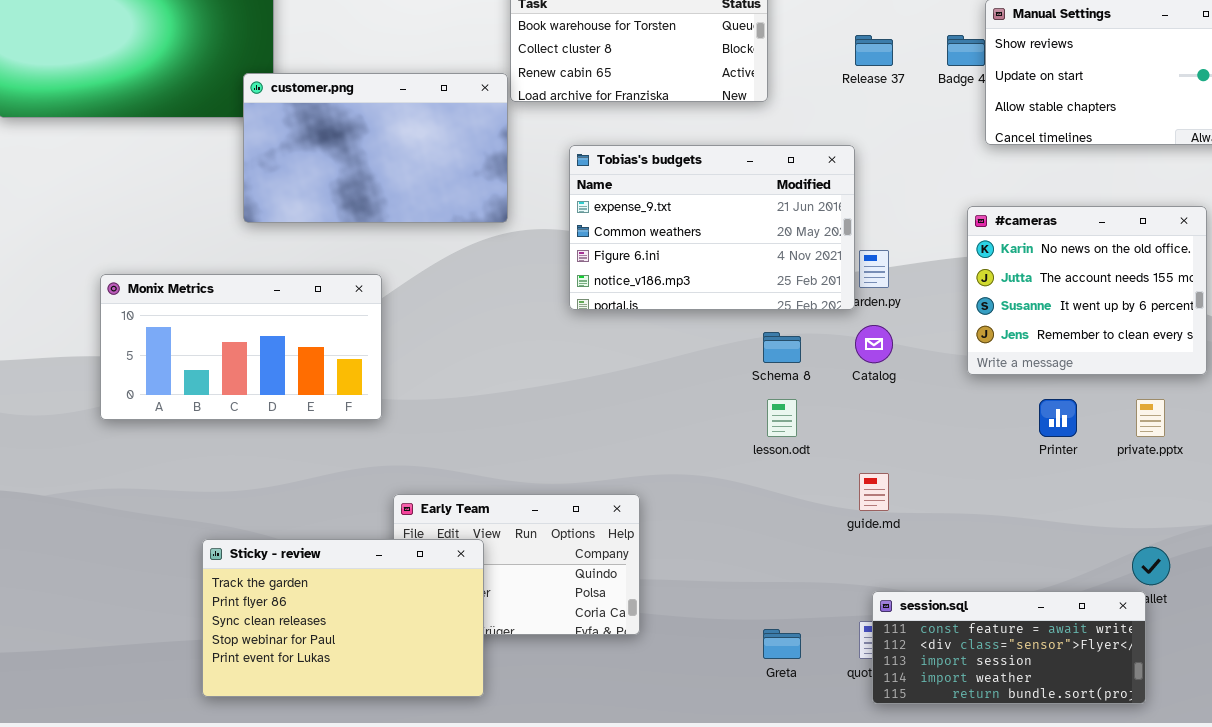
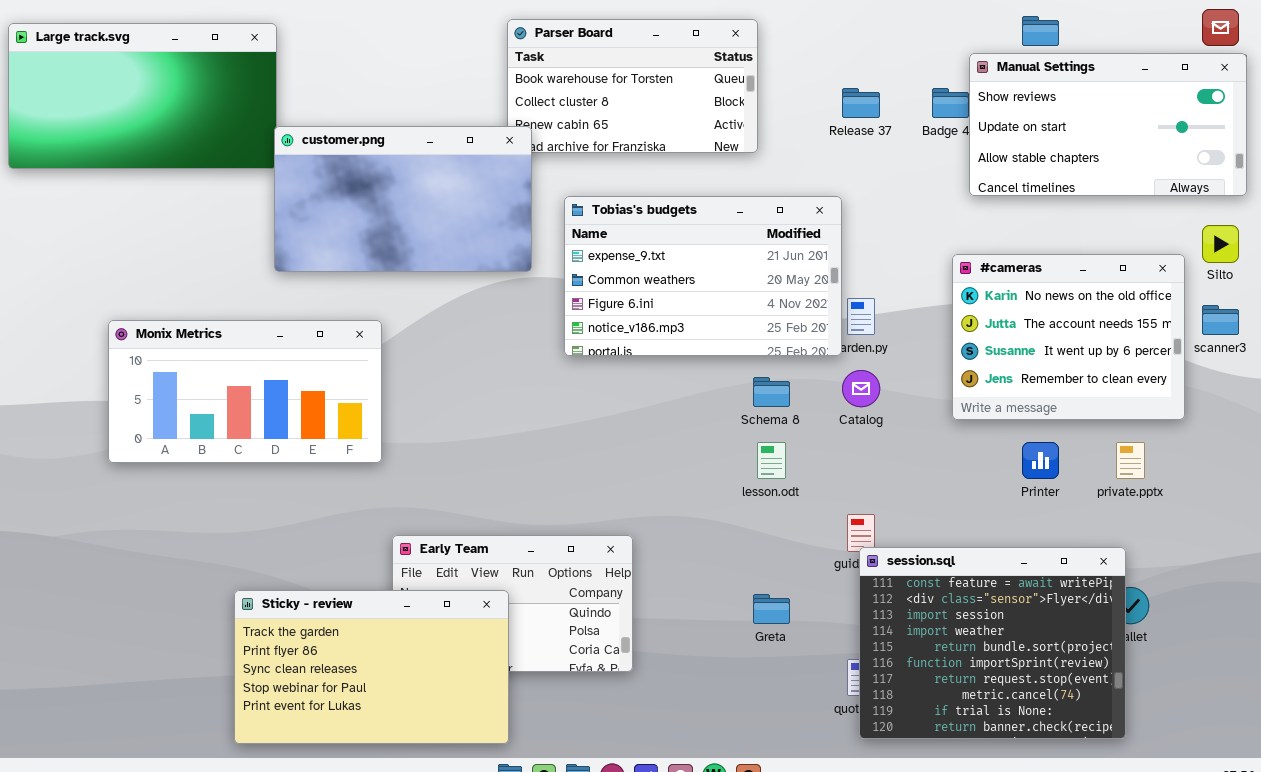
customer.png: [243,73,508,223] -> [274,126,532,272], moved
Sticky - review: [202,539,484,697] -> [234,590,509,744], moved
session.sql: [872,591,1146,704] -> [859,547,1126,739], resized
Greta: [763,629,801,659] -> [753,594,790,624], moved

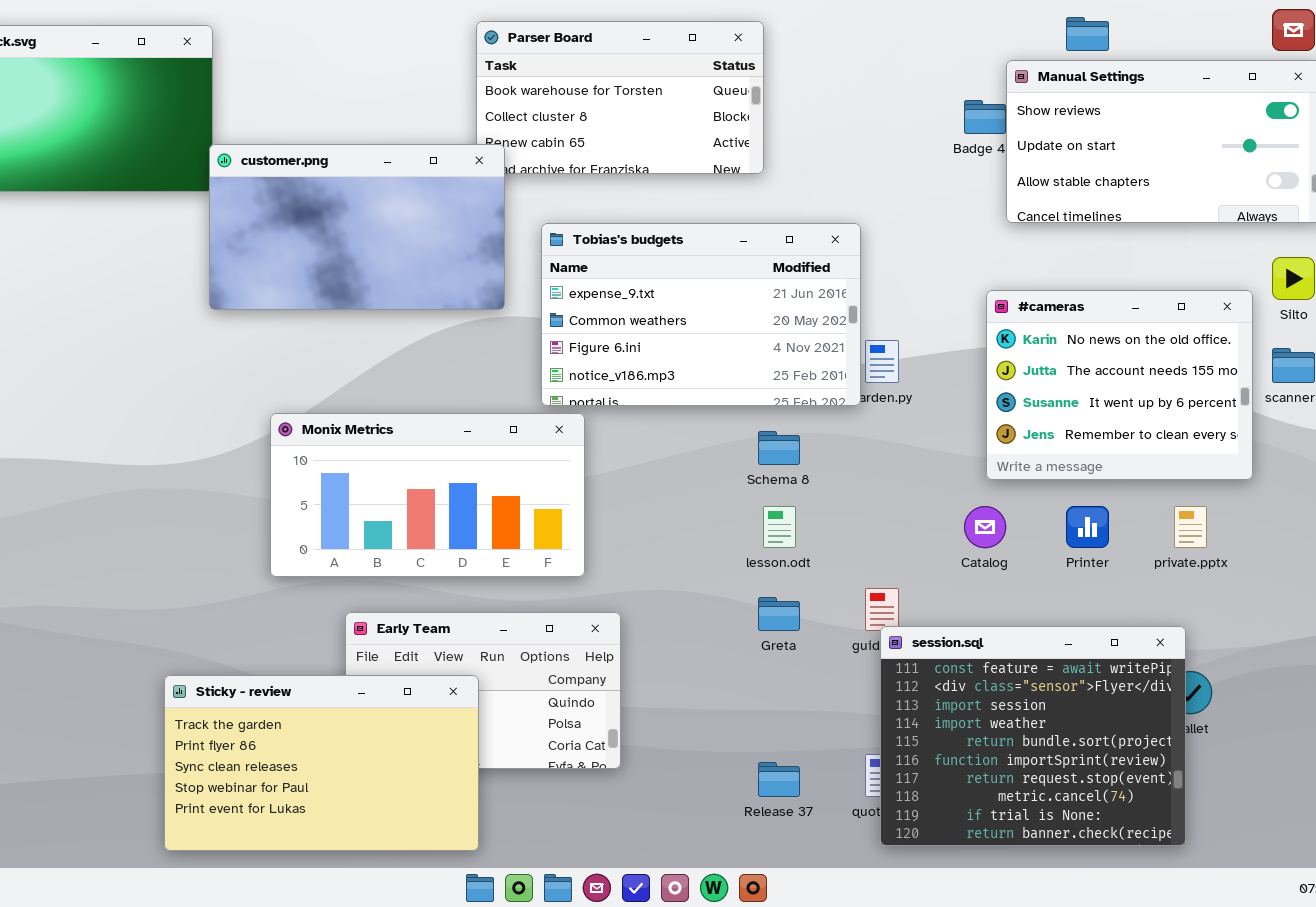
Release 37: [842,88,880,118] -> [758,762,800,797], moved
Monix Metrics: [108,320,382,463] -> [270,413,585,577], moved
Catalog: [842,370,880,407] -> [964,506,1006,548], moved
Greta: [753,594,790,624] -> [758,597,800,631], moved

